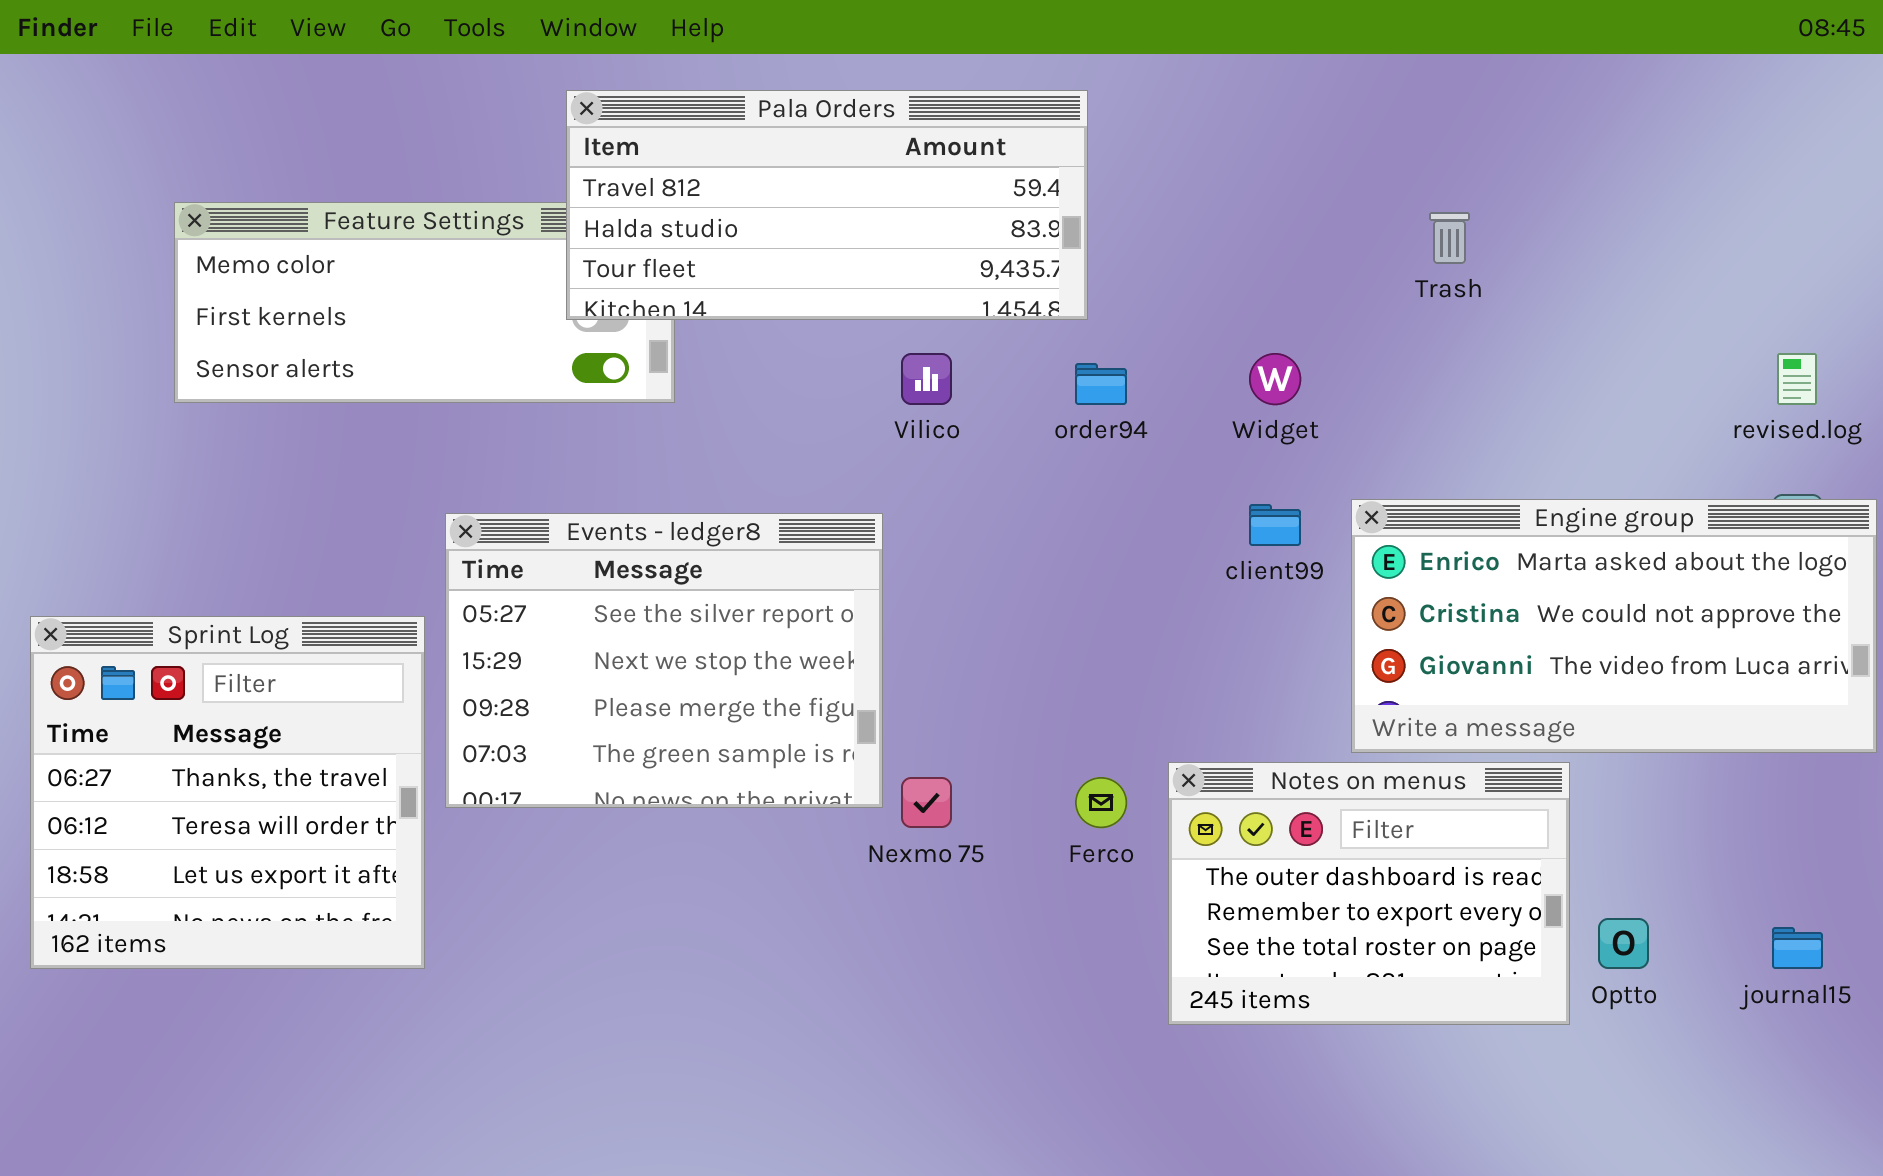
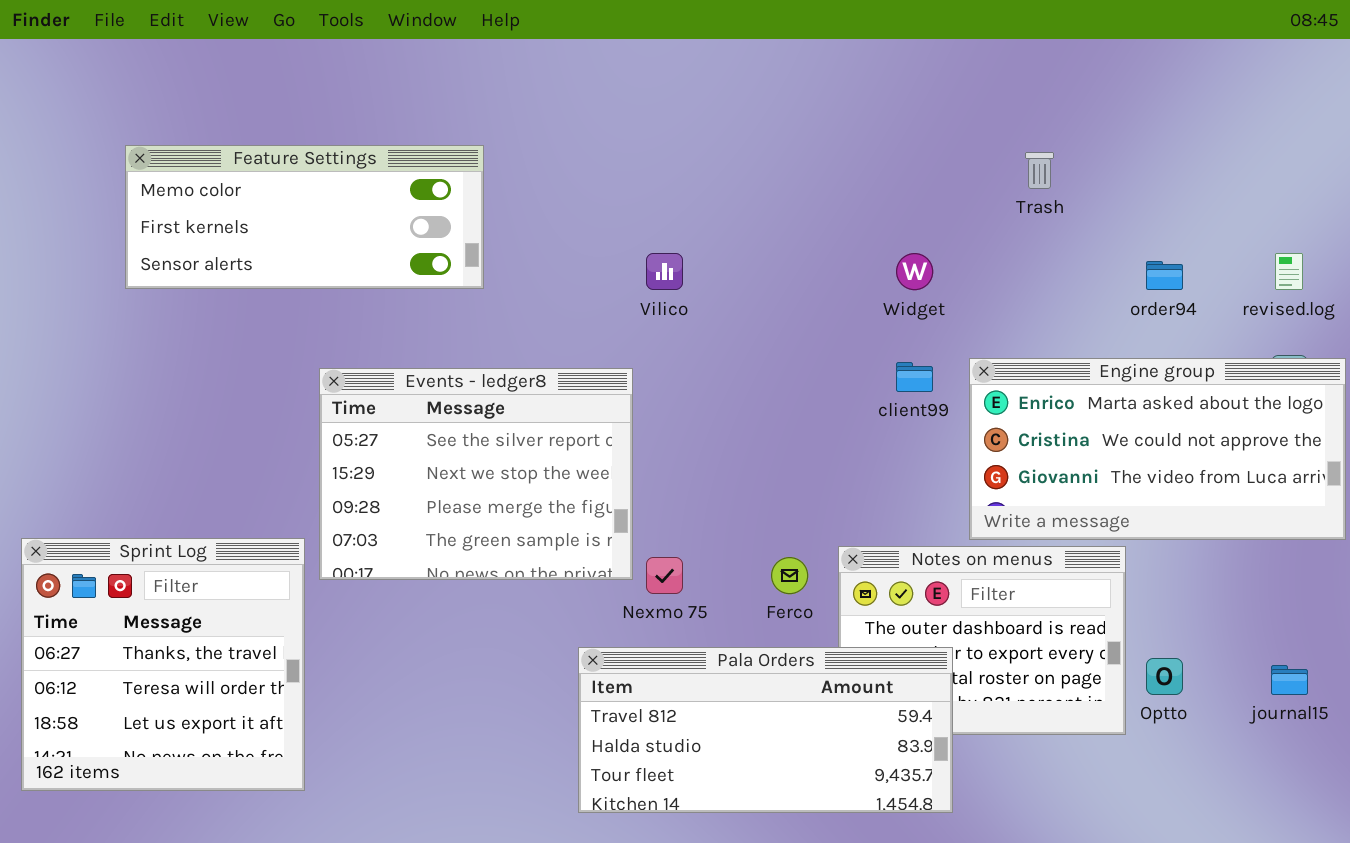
Pala Orders: [566,90,1088,320] -> [578,647,953,813], moved
order94: [1075,363,1127,405] -> [1146,261,1183,290], moved
Sprint Log: [30,616,425,969] -> [21,538,305,791], moved

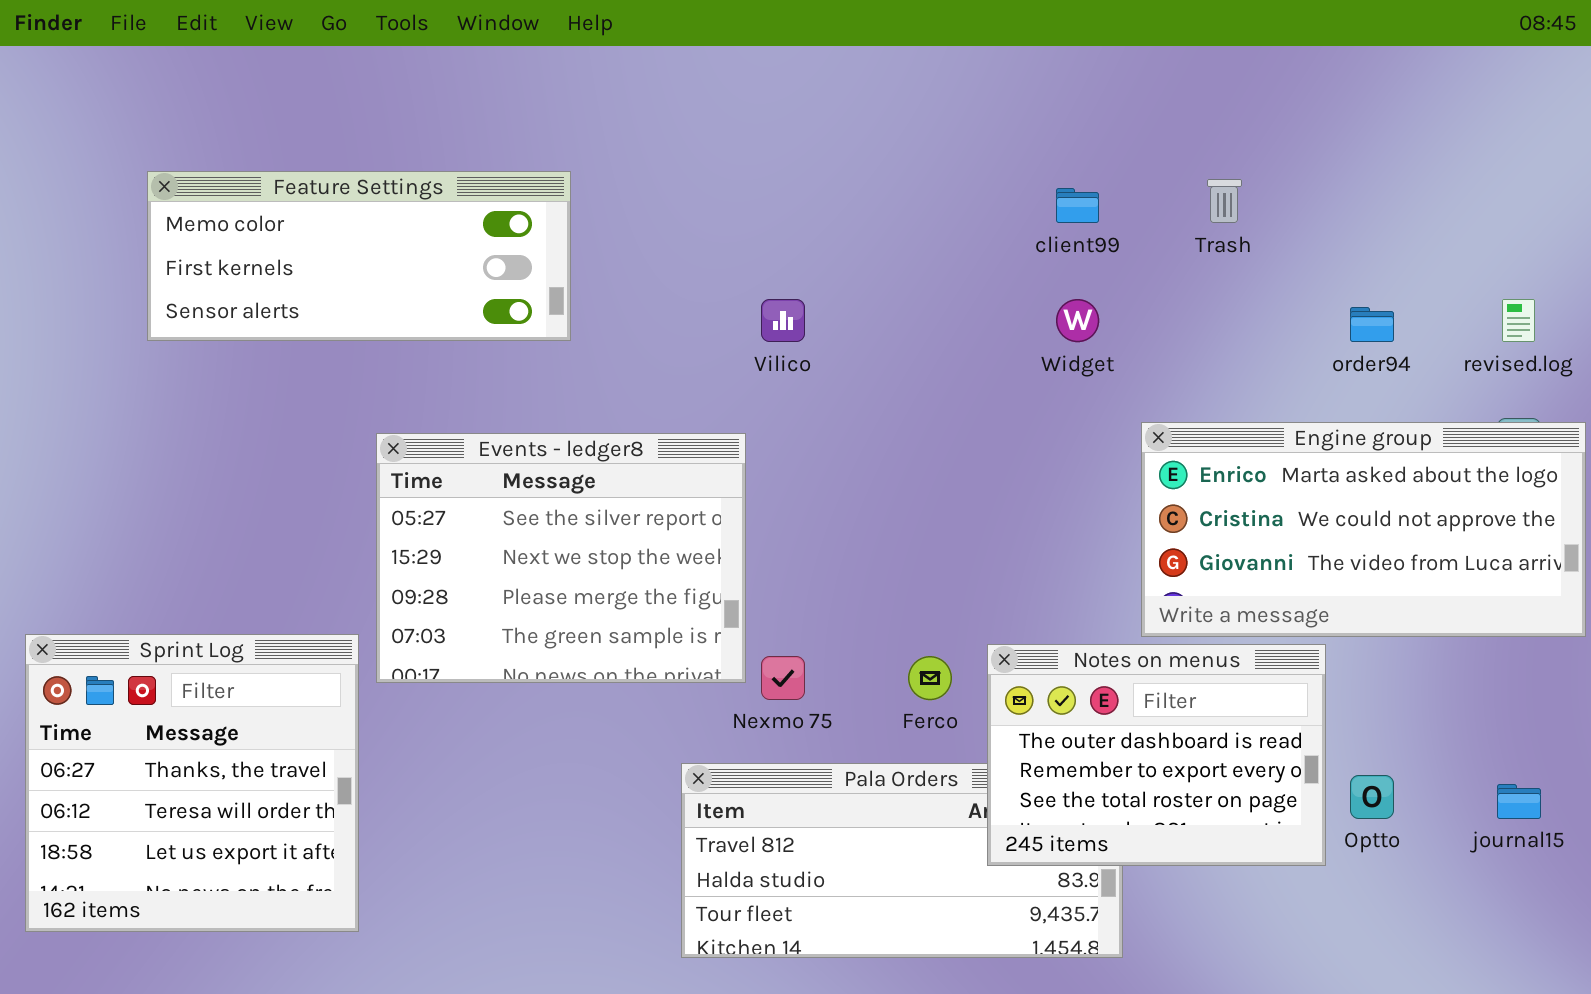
client99: [896,362,933,392] -> [1056,188,1099,223], moved
Notes on menus: [838,546,1126,735] -> [987,644,1326,866], raised

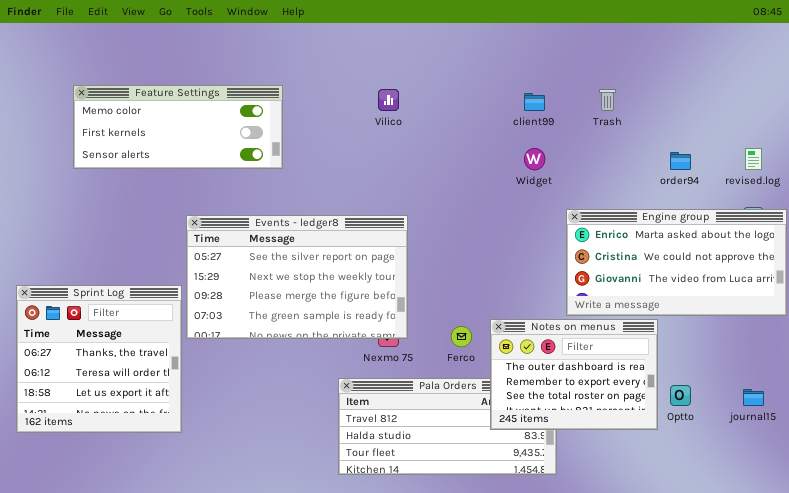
Vilico: [761,299,805,342] -> [378,89,399,111], moved
Events - ledger8: [376,433,746,683] -> [186,215,408,339], resized
Sprint Log: [25,634,359,932] -> [16,285,182,433], moved

